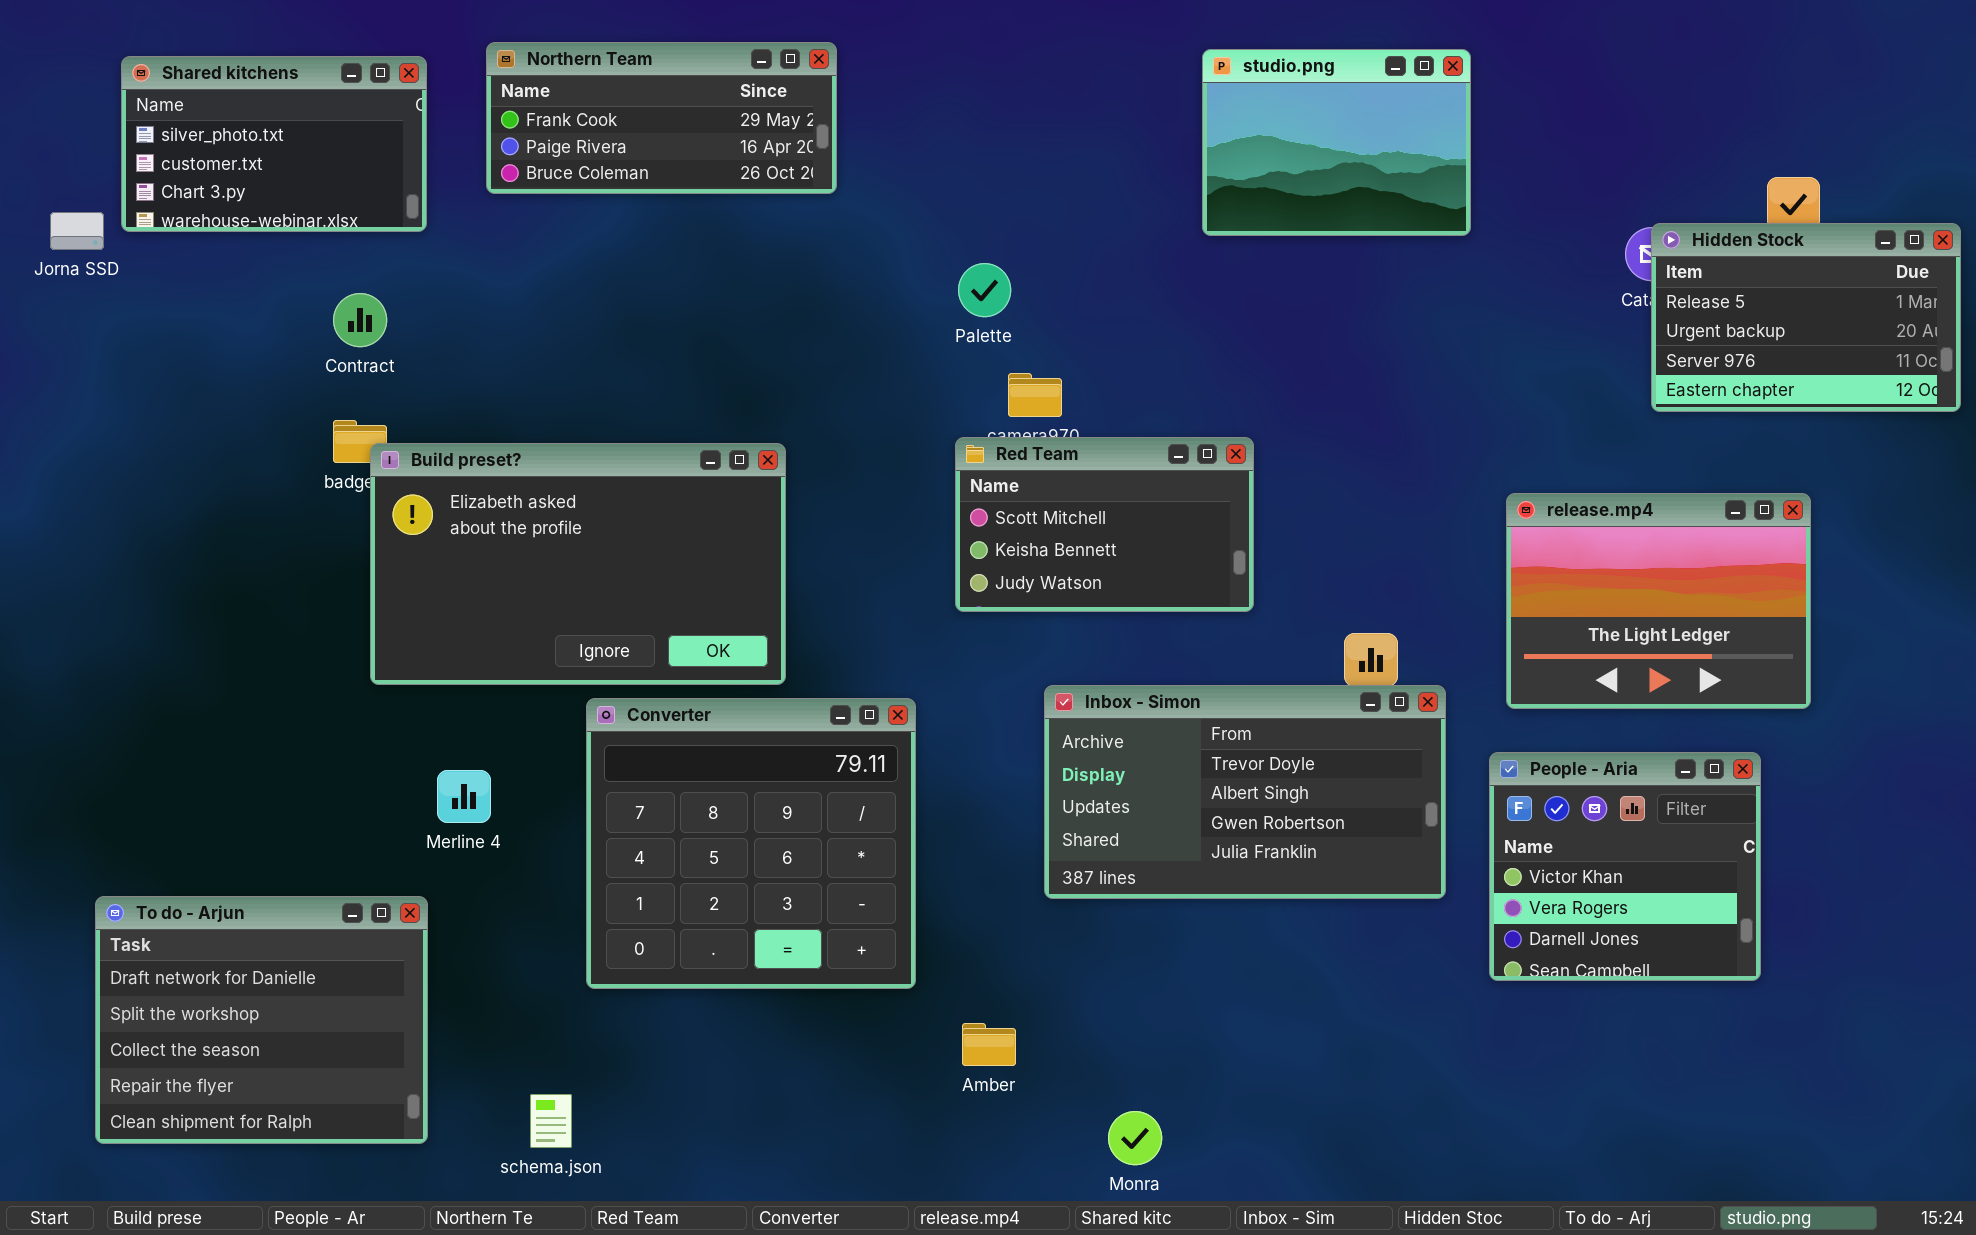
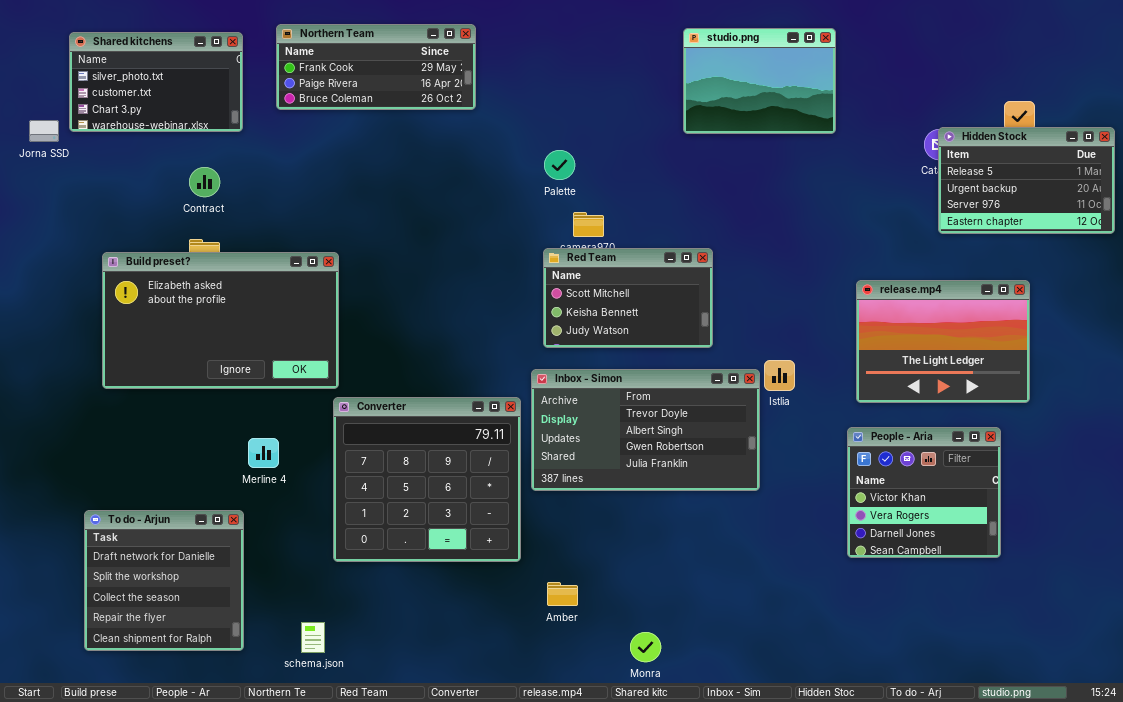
Build preset?: [370,443,786,685] -> [102,252,339,389], moved
Inbox - Simon: [1044,685,1446,899] -> [531,369,760,491], moved
To do - Arjun: [95,896,428,1144] -> [84,510,244,651], resized

